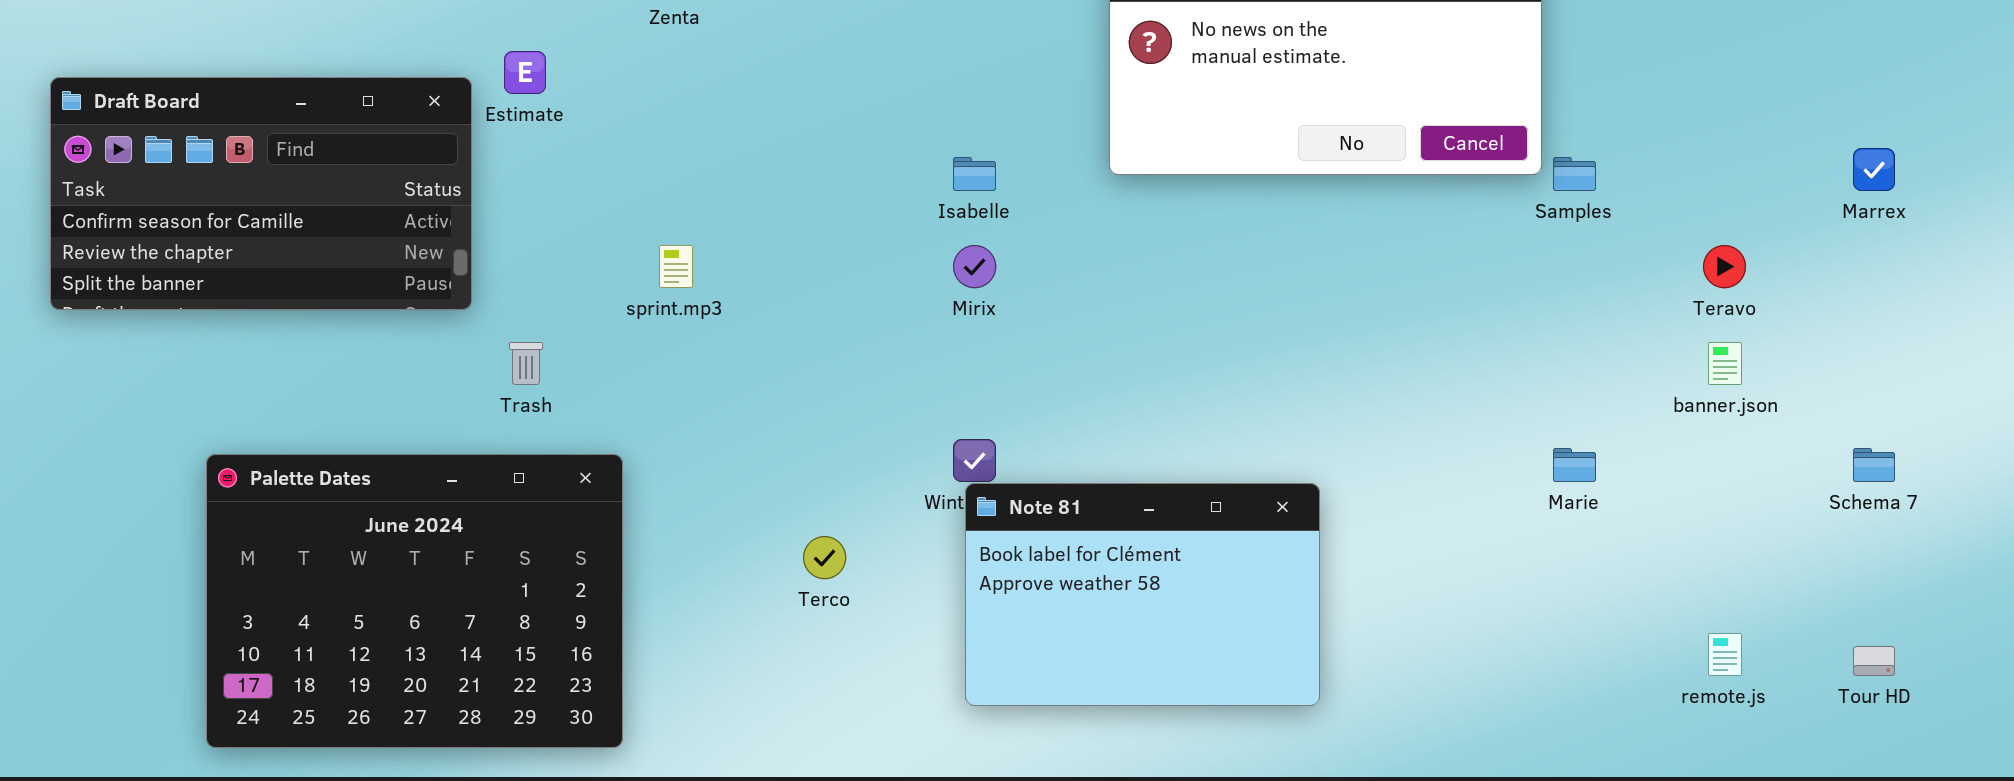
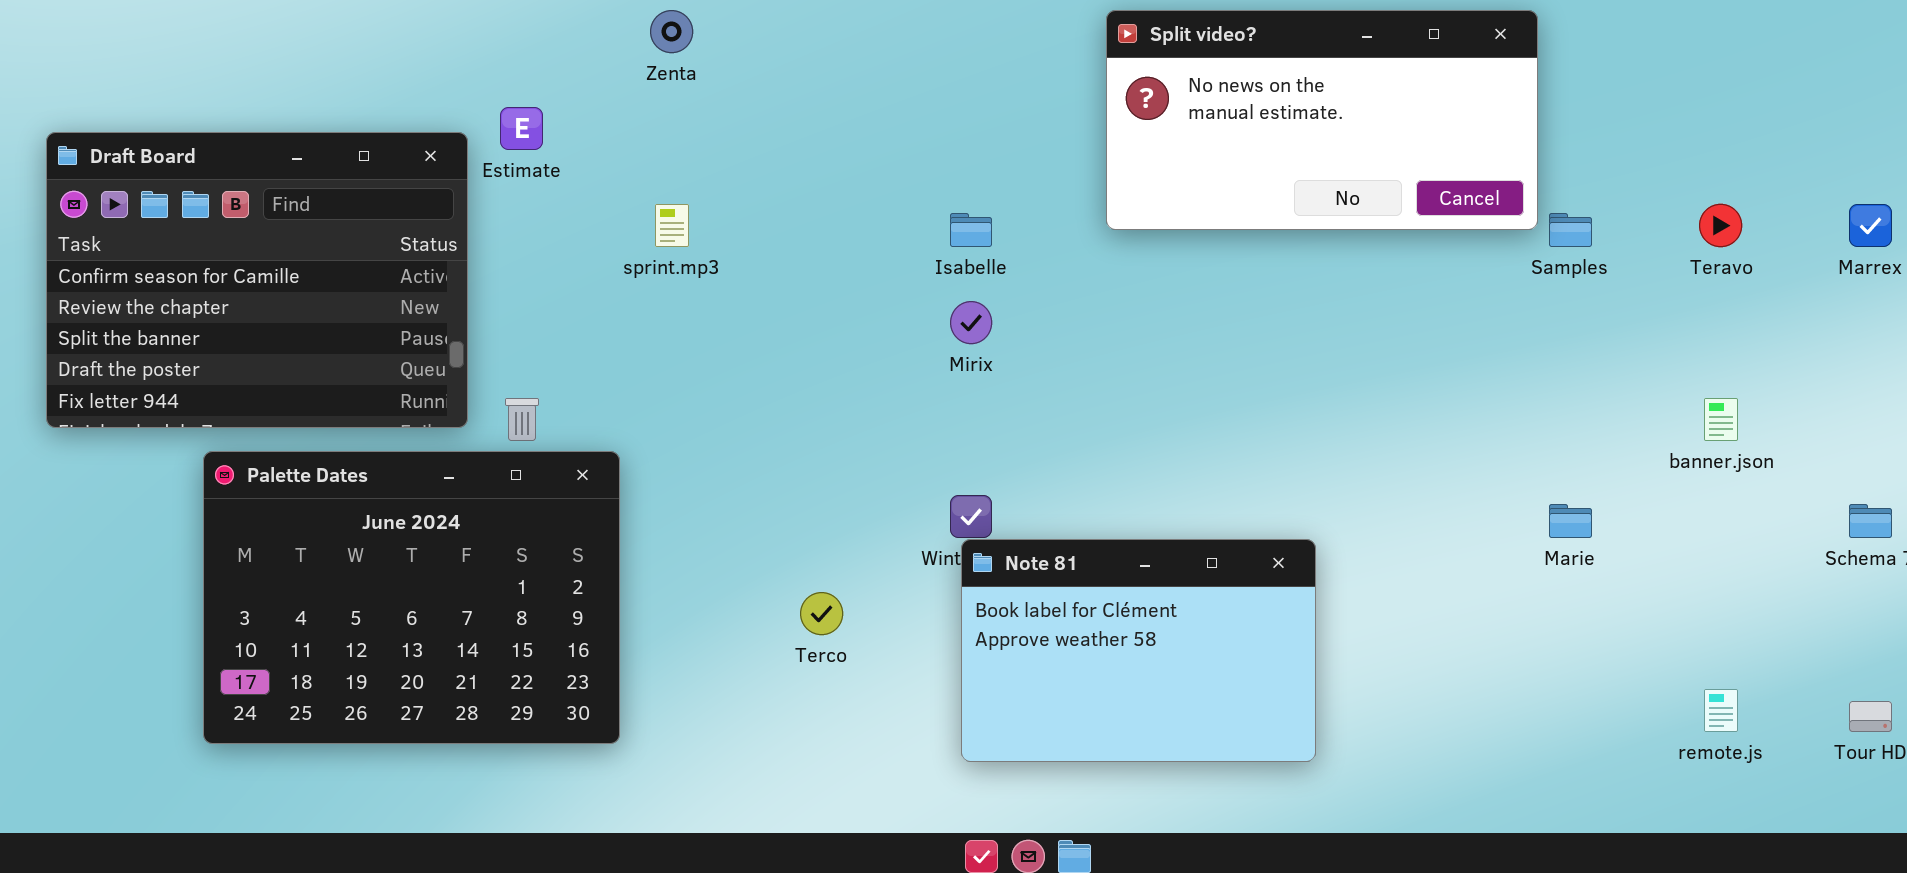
Draft Board: [50,77,472,310] -> [46,132,468,428], resized
sprint.mp3: [659,245,693,288] -> [655,204,689,247], moved
Teravo: [1703,245,1746,288] -> [1699,204,1742,247], moved
Palette Dates: [206,454,623,748] -> [203,451,620,744], moved

